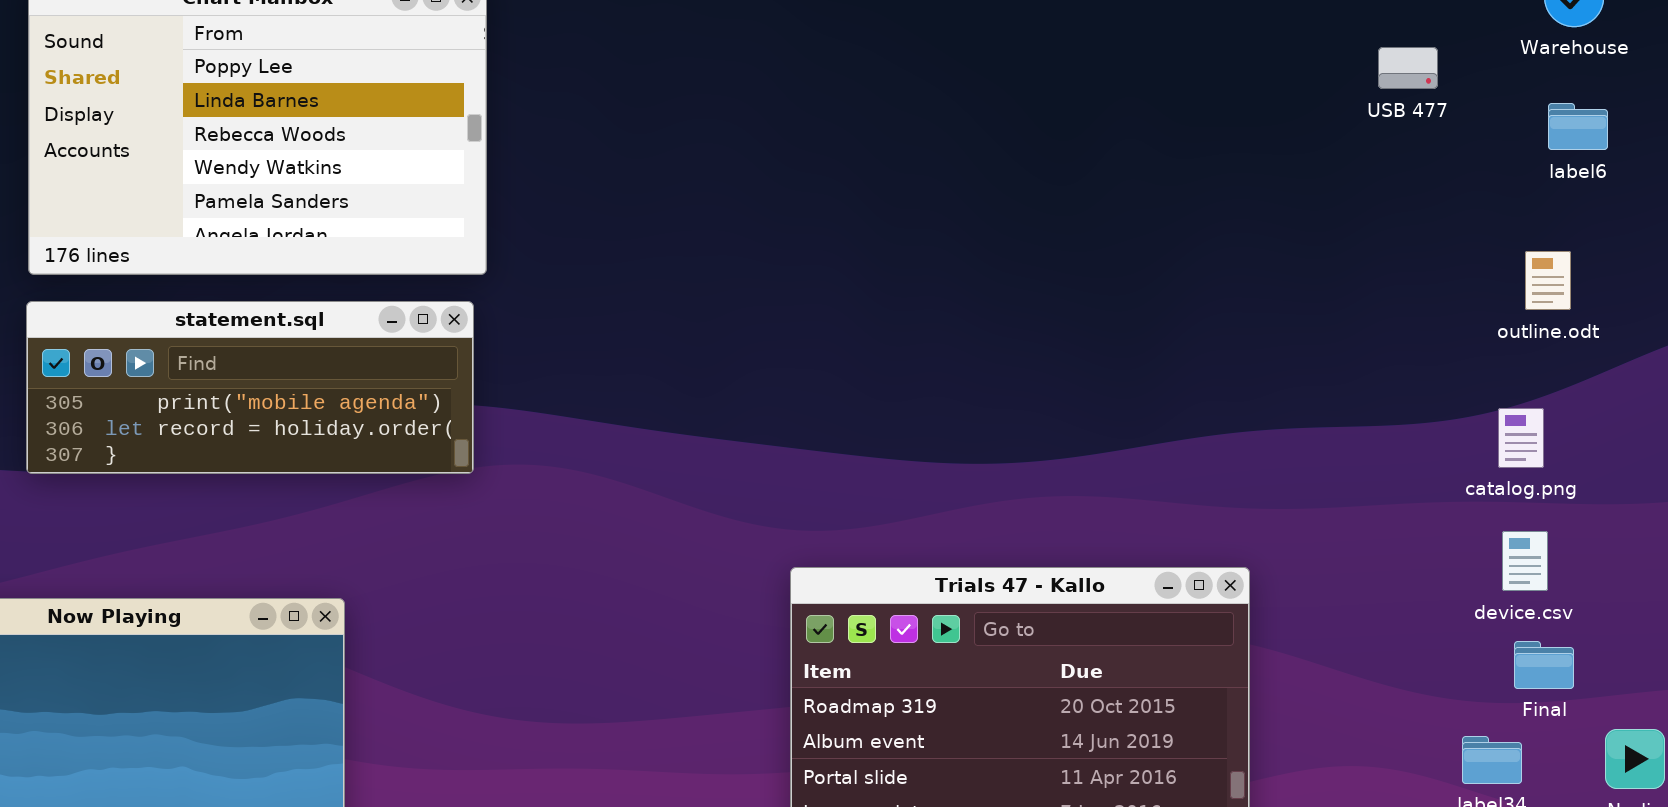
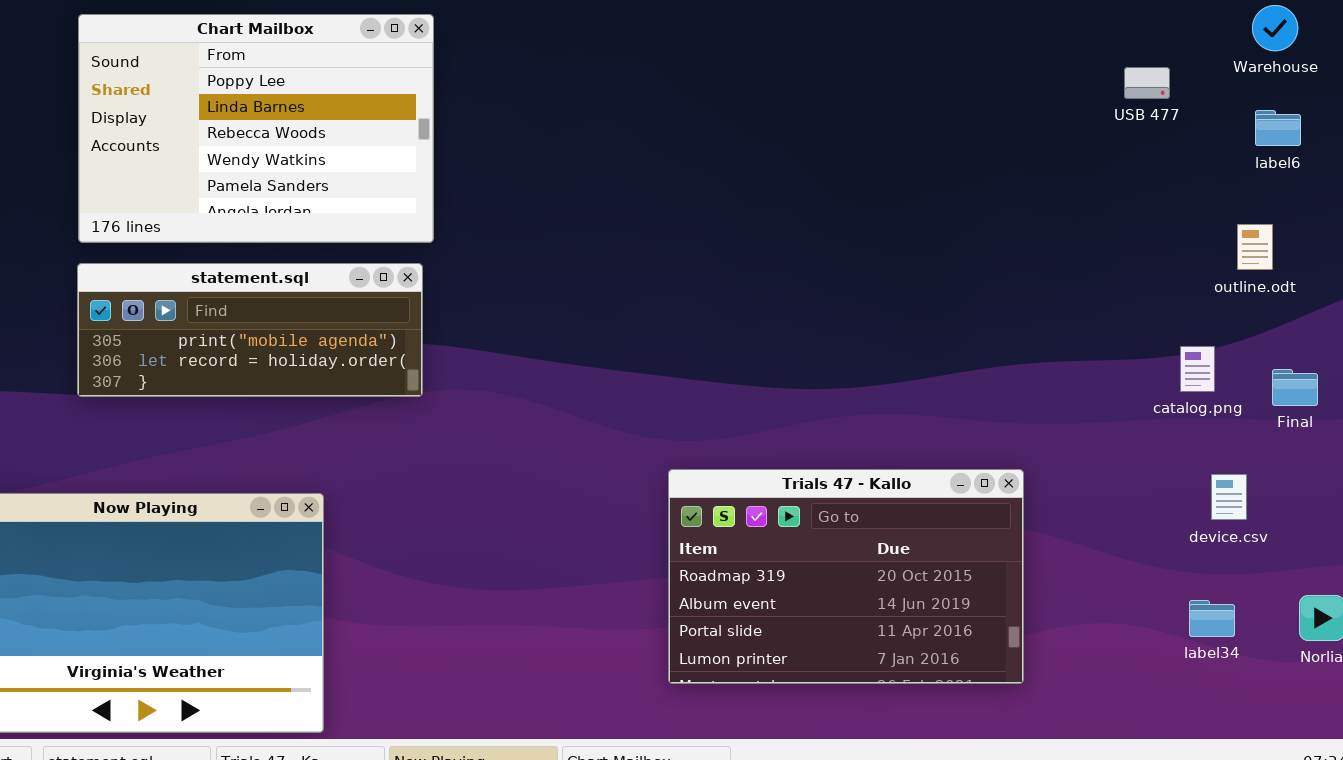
catalog.png: [1498,408,1544,468] -> [1180,346,1215,392], moved
device.csv: [1502,531,1548,591] -> [1211,474,1247,520], moved
Final: [1514,641,1574,689] -> [1272,369,1318,406], moved

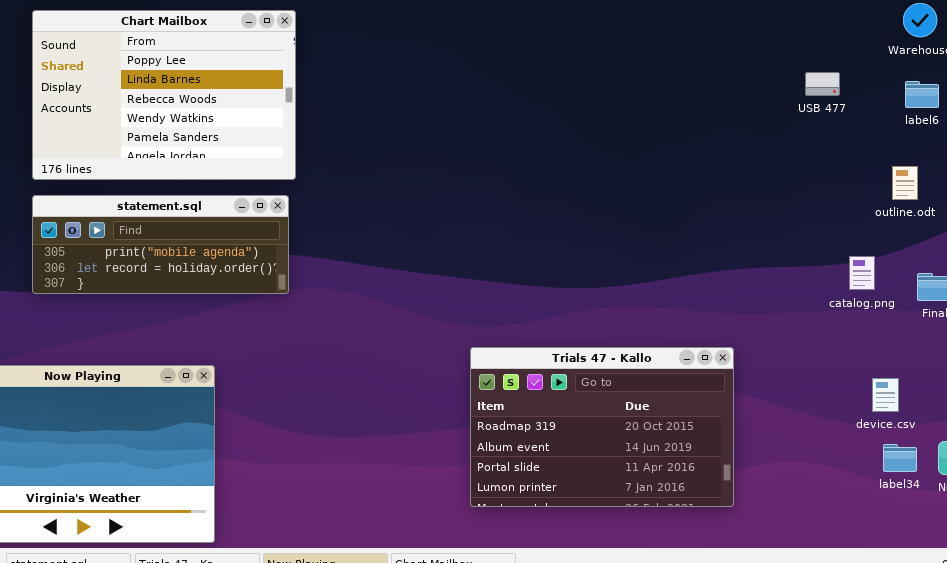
USB 477: [1124,67,1170,99] -> [805,72,840,96], moved
device.csv: [1211,474,1247,520] -> [872,378,899,412], moved
label34: [1189,600,1235,637] -> [883,444,917,472], moved

